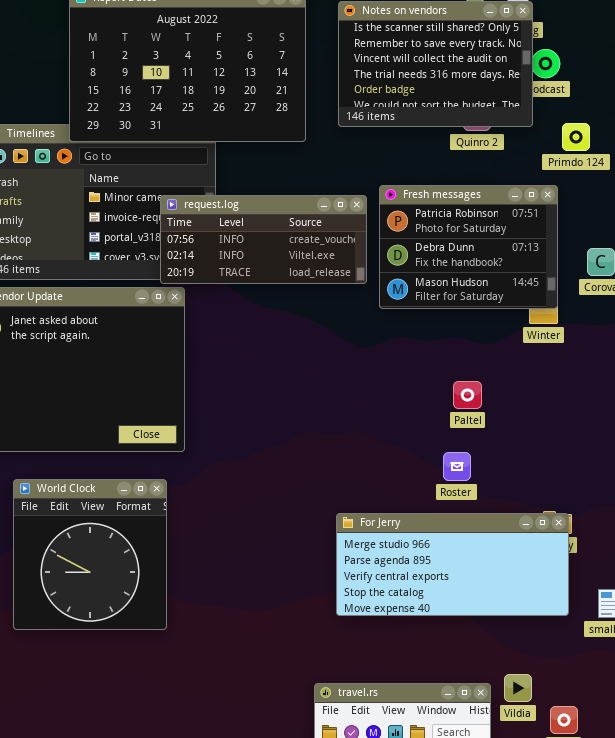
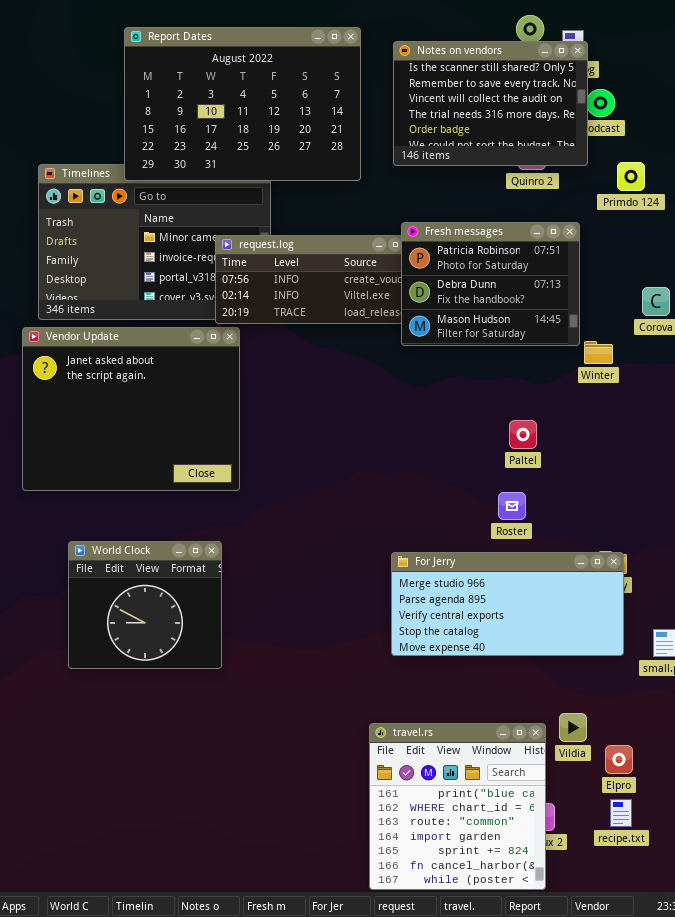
Fresh messages: [379,185,558,309] -> [401,222,580,346], moved
World Clock: [13,479,167,630] -> [68,541,222,669], resized

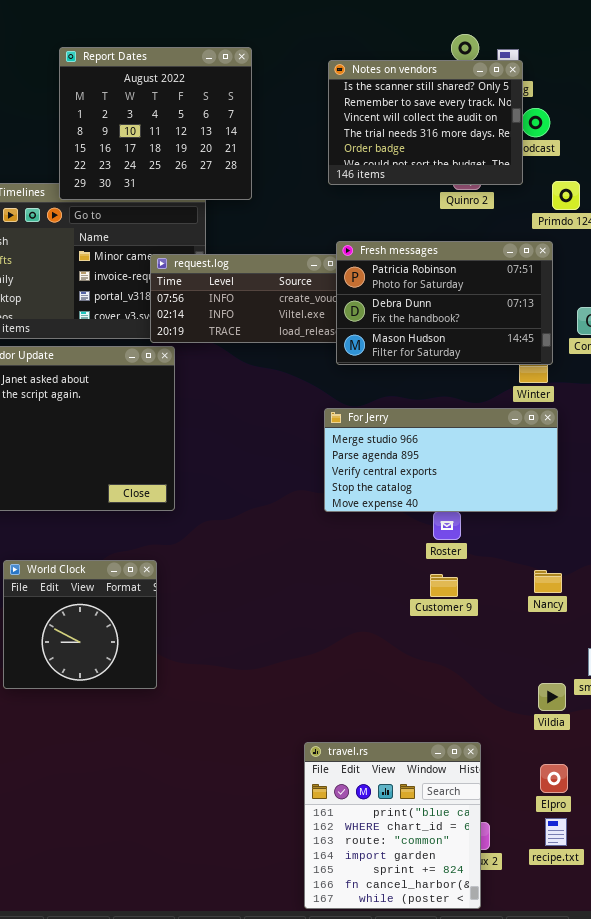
Report Dates: [124,27,361,181] -> [59,47,252,200], resized
Fresh messages: [401,222,580,346] -> [336,241,553,365], resized
For Jerry: [391,552,624,656] -> [324,408,558,512], moved
Vildia: [559,713,587,742] -> [538,683,566,711], moved

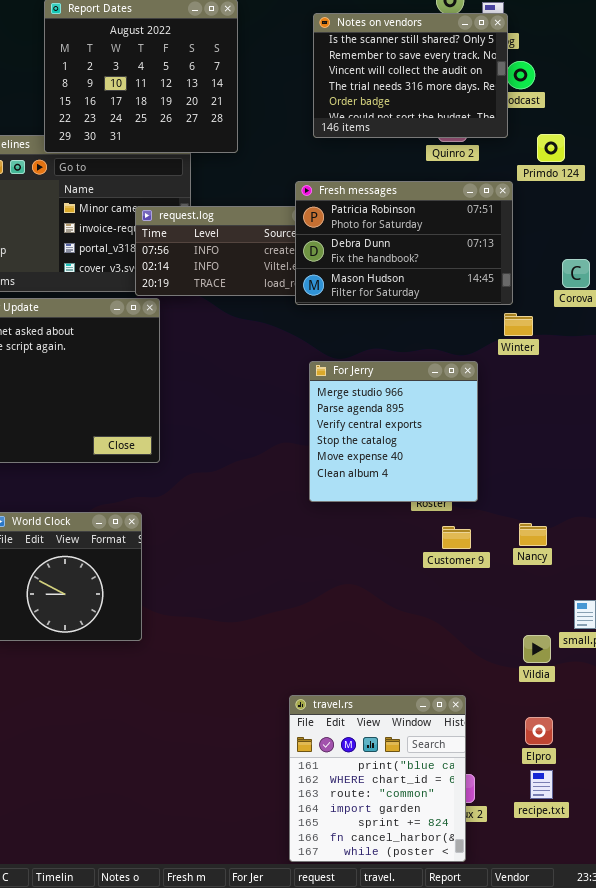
Fresh messages: [336,241,553,365] -> [295,181,513,305], moved
For Jerry: [324,408,558,512] -> [309,361,478,502], resized
Customer 9: [430,574,458,597] -> [442,526,471,549], moved

